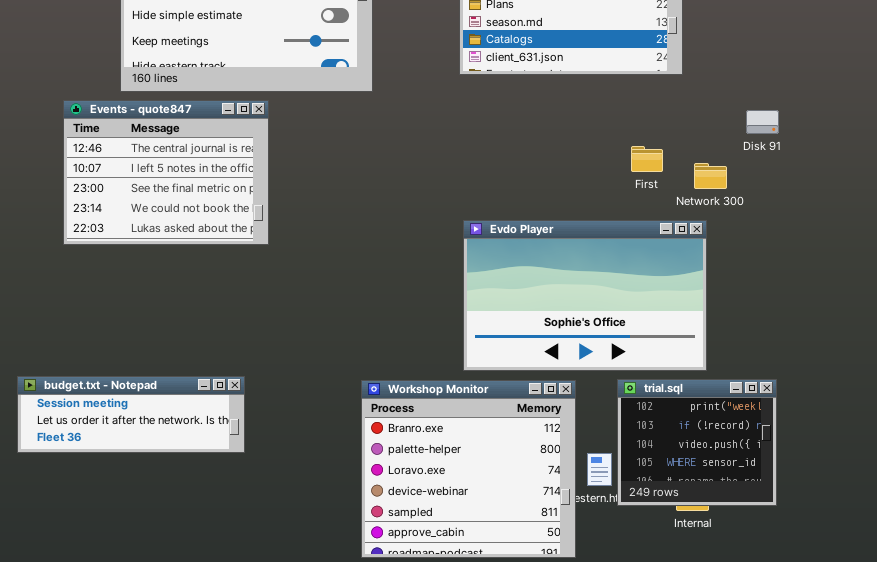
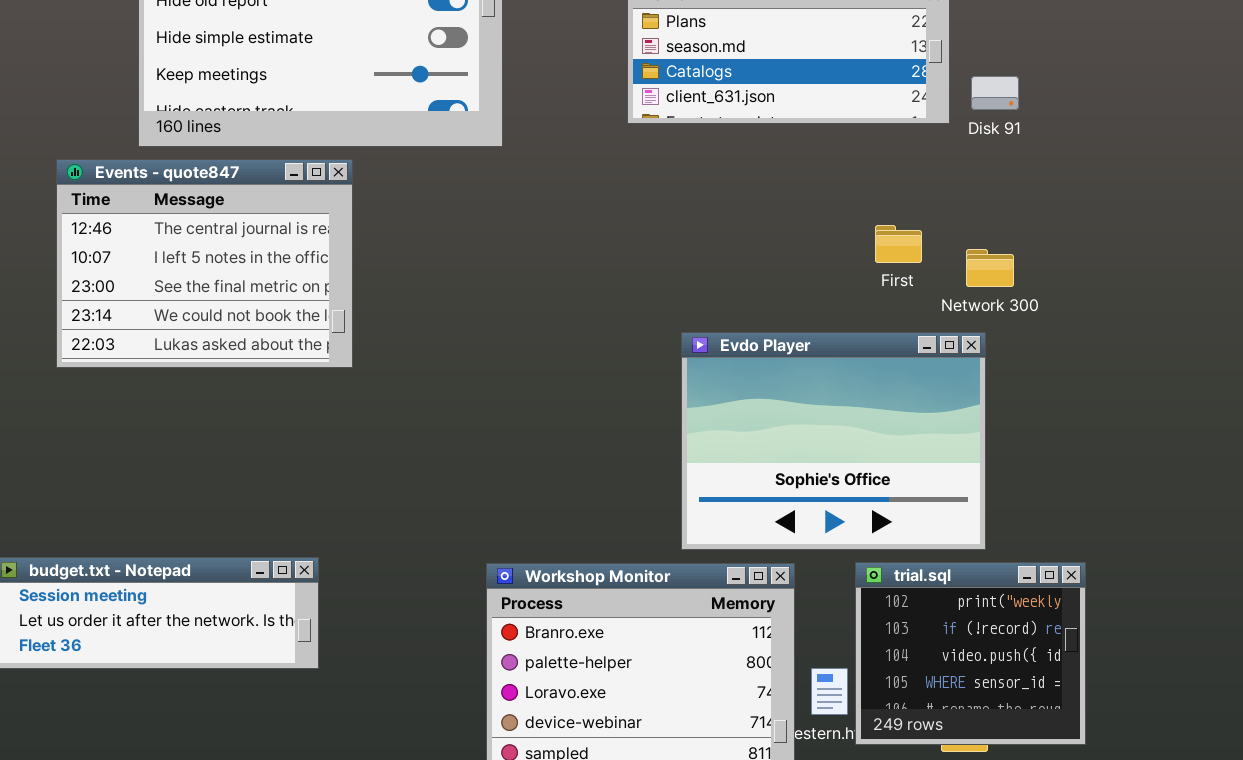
Disk 91: [746,110,779,134] -> [971,76,1019,110], moved
Evdo Player: [463,220,707,371] -> [681,332,986,550], resized

